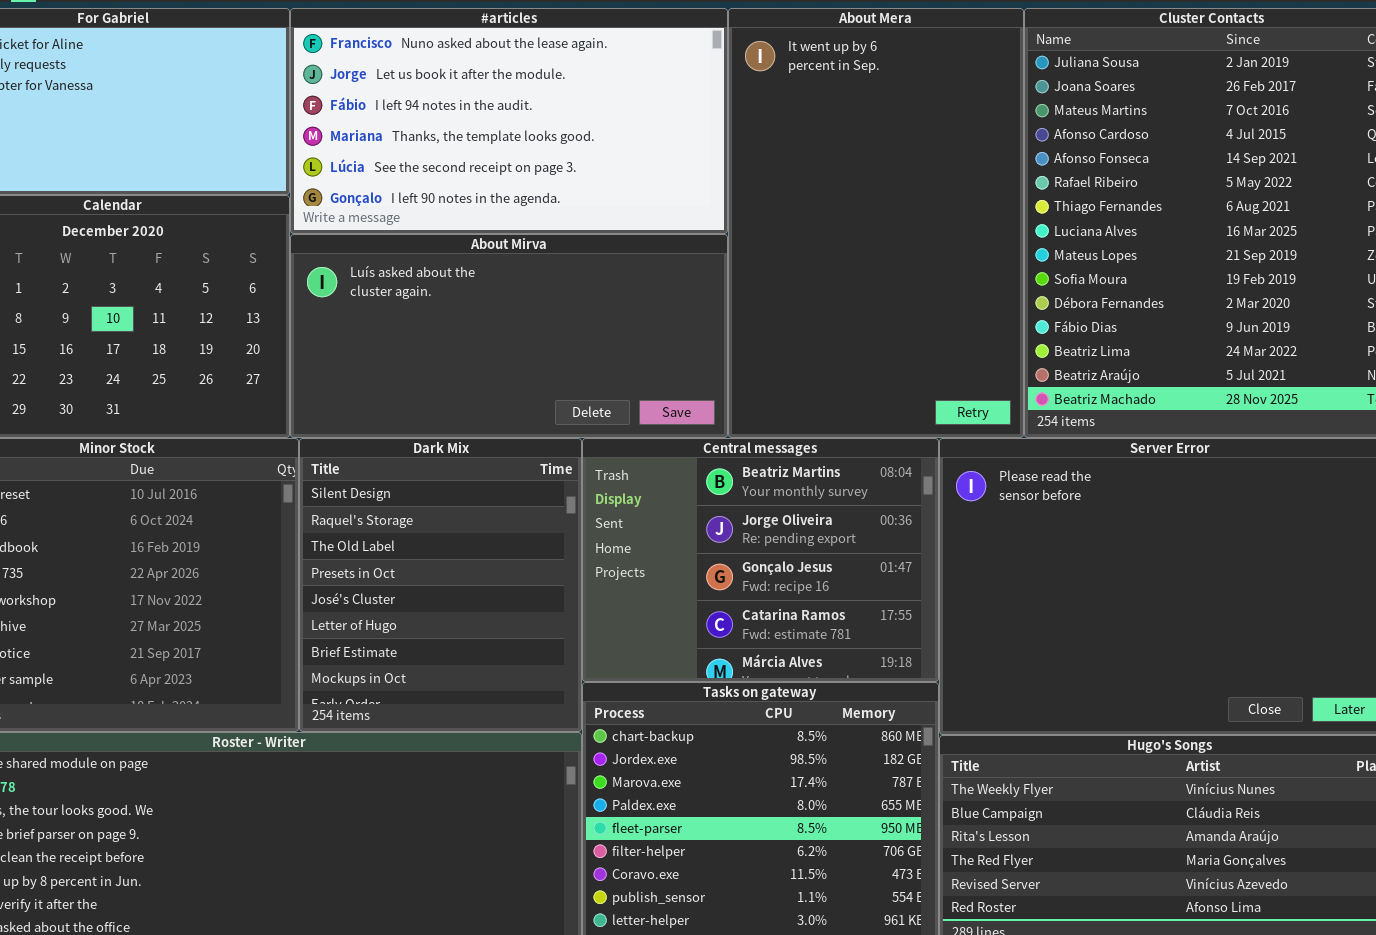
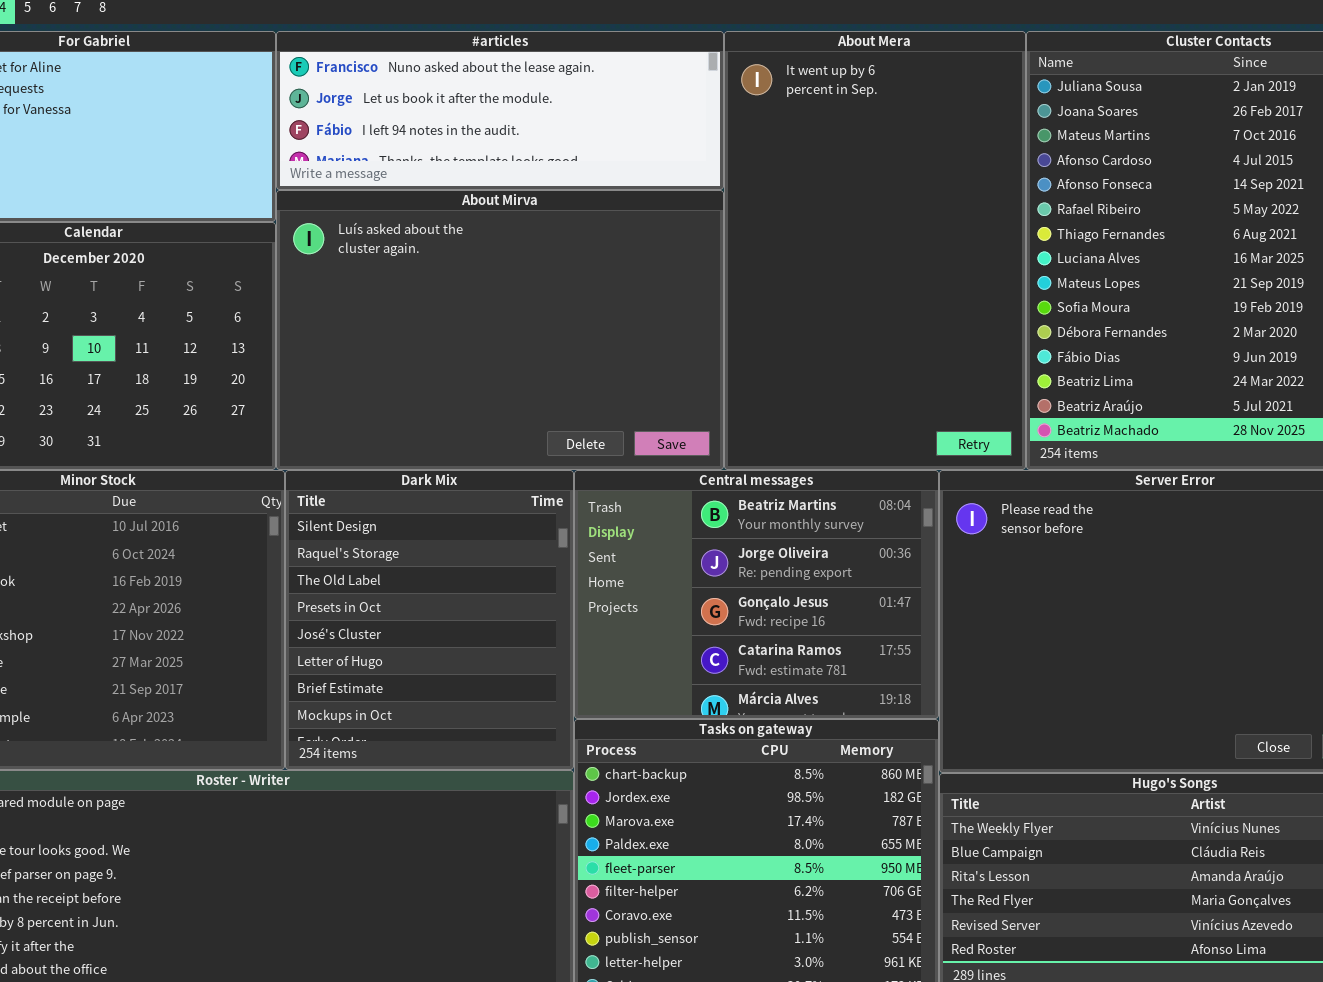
#articles: [290,8,728,234] -> [276,31,724,190], resized
About Mirva: [290,234,728,438] -> [276,190,724,470], resized

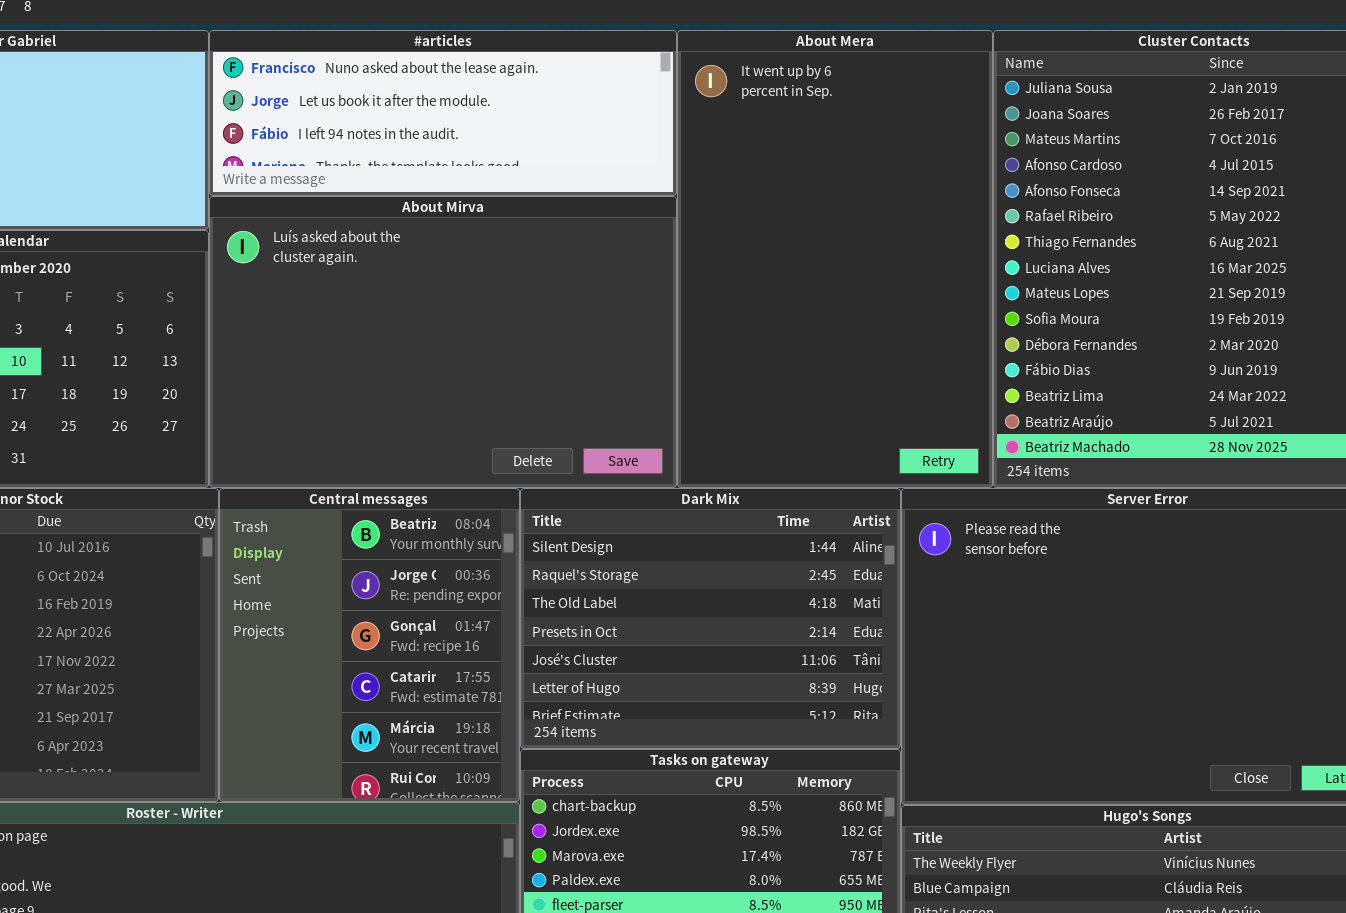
Dark Mix: [285,470,574,770] -> [520,488,901,749], moved, resized
Central messages: [574,470,939,719] -> [219,488,520,802], moved, resized

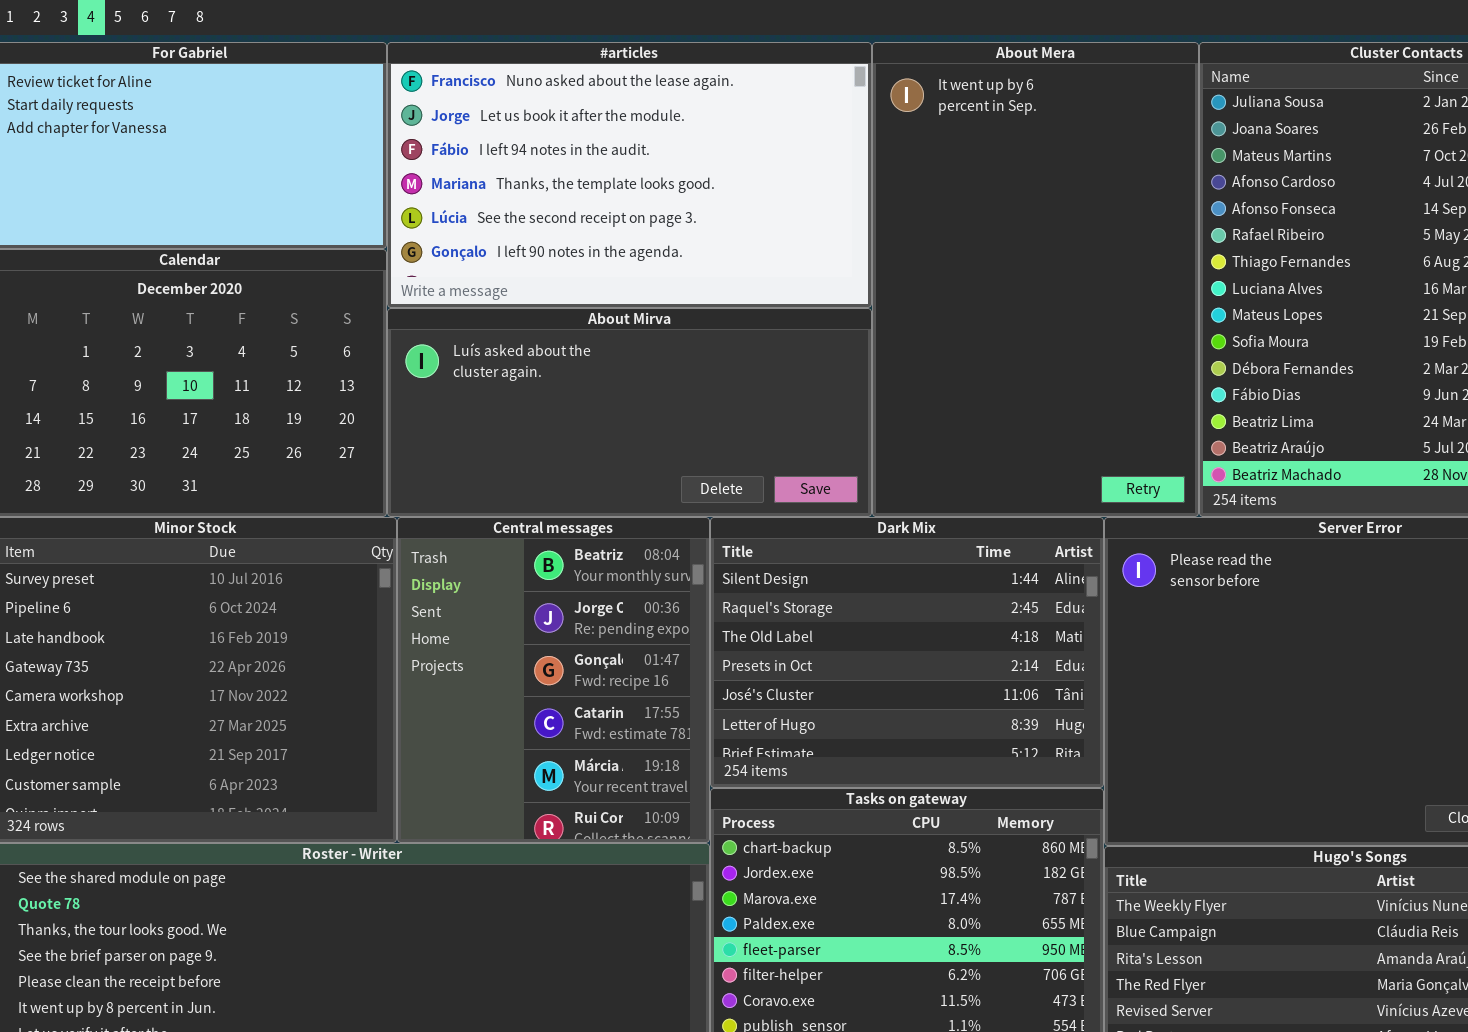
#articles: [209,30,677,196] -> [387,42,872,308], resized
About Mirva: [209,196,677,488] -> [387,308,872,517], resized

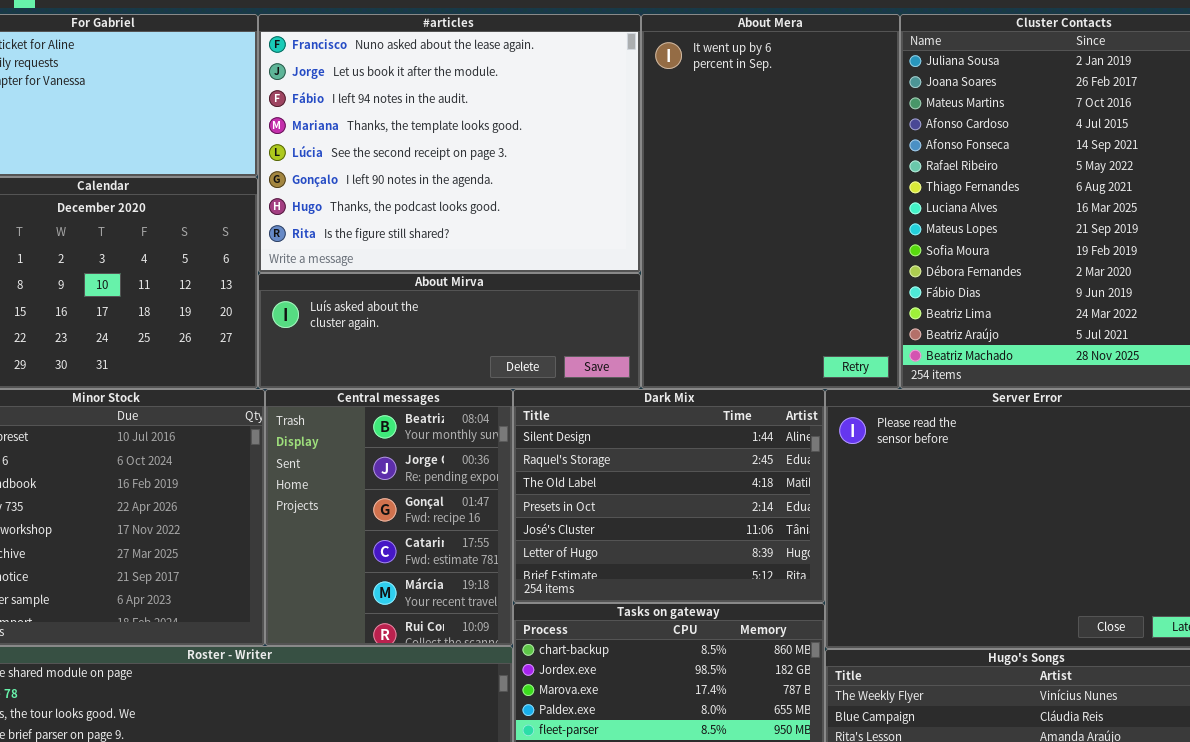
#articles: [387,42,872,308] -> [258,14,641,273], resized
About Mirva: [387,308,872,517] -> [258,273,641,389], resized

